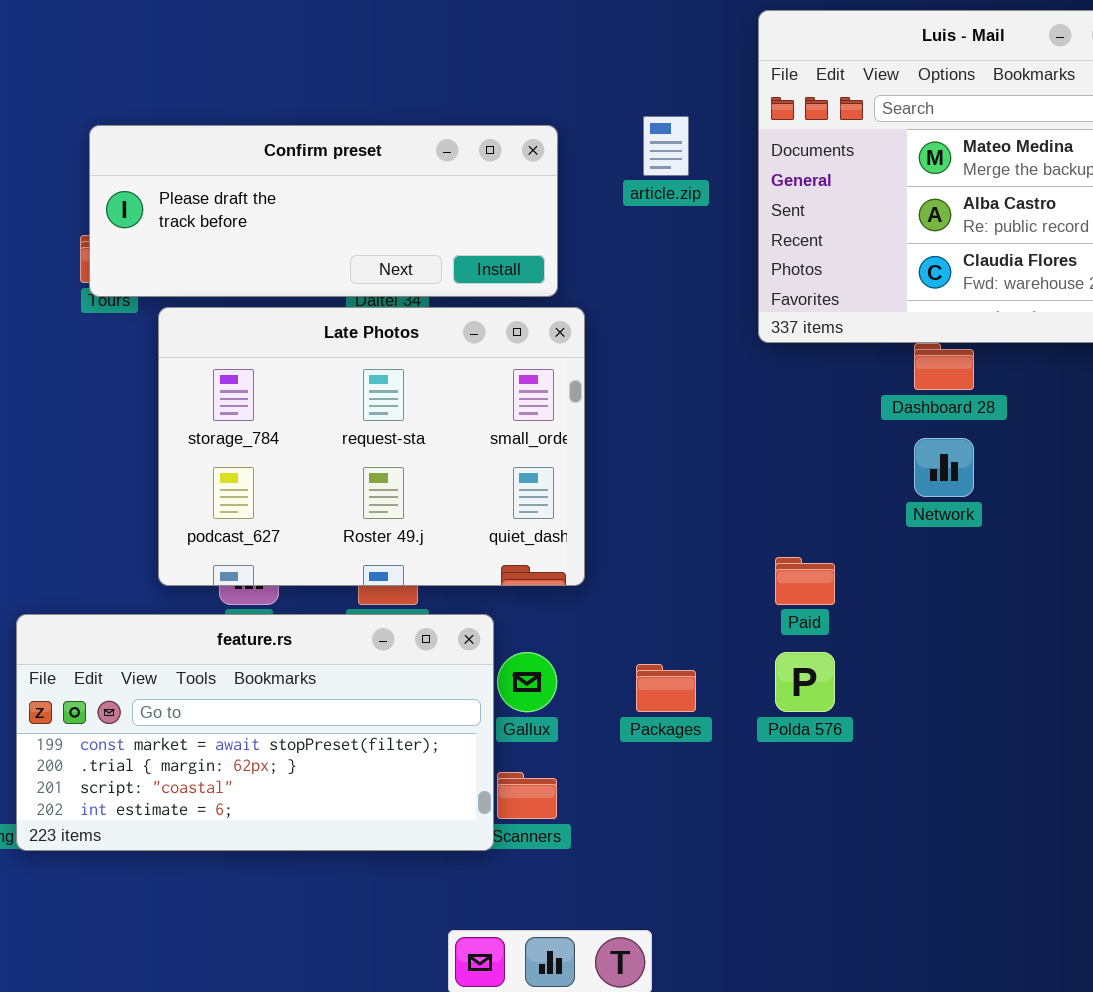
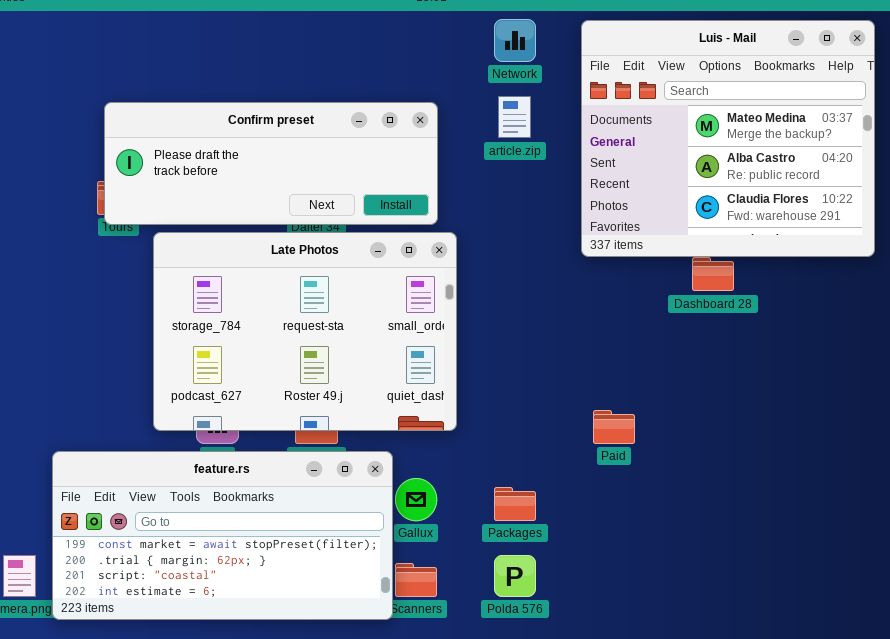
Network: [914,438,974,497] -> [494,19,536,62], moved
Polda 576: [775,652,835,712] -> [494,555,536,597], moved

